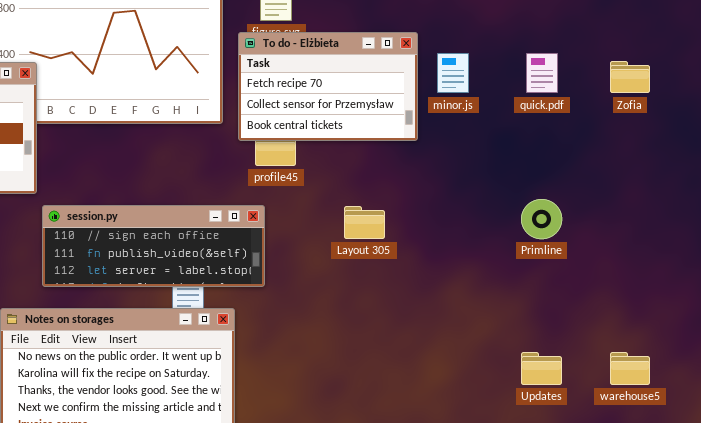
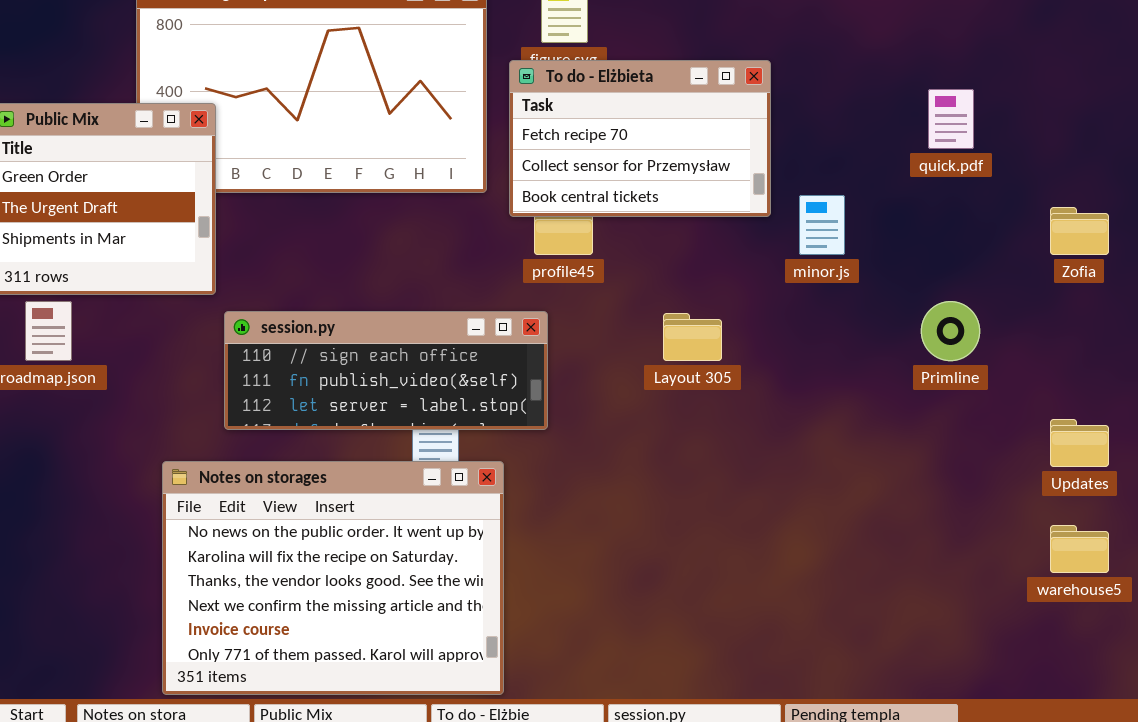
minor.js: [437,53,469,93] -> [799,195,845,255], moved
Zofia: [610,61,650,93] -> [1050,207,1109,255], moved
Updates: [521,352,562,385] -> [1050,419,1109,467], moved

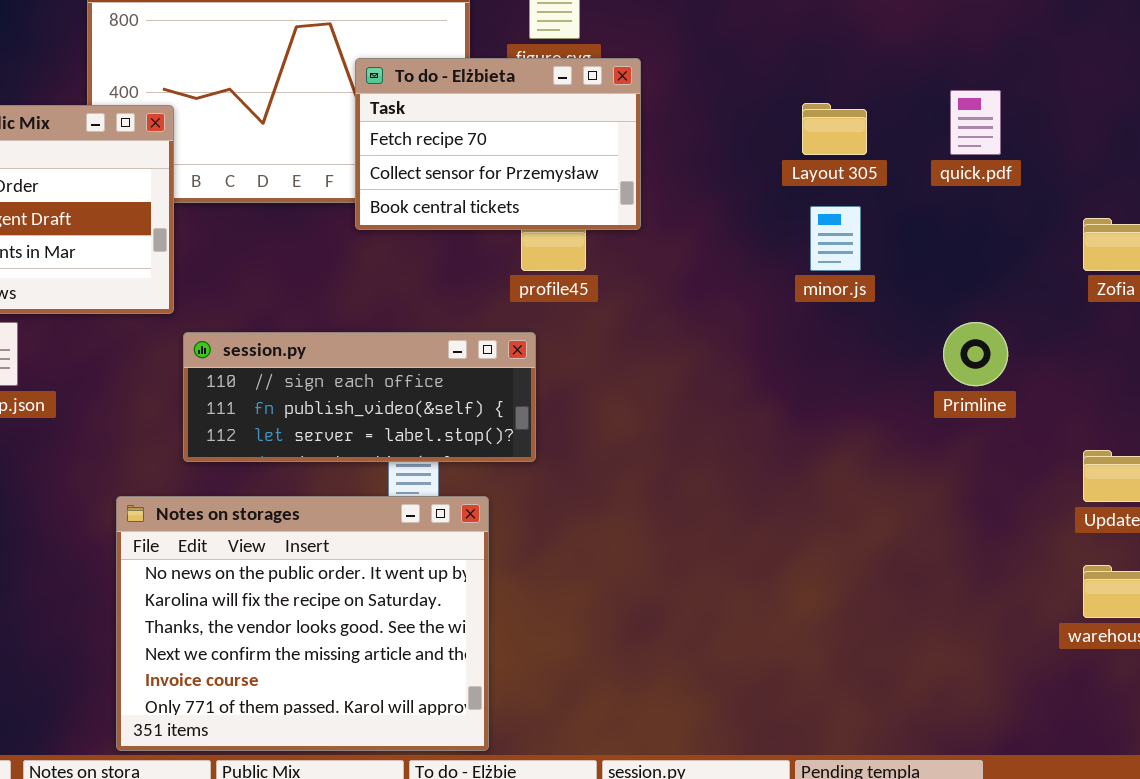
To do - Elżbieta: [509,60,771,217] -> [355,58,641,230], moved
Layout 305: [663,313,722,361] -> [802,103,867,155], moved

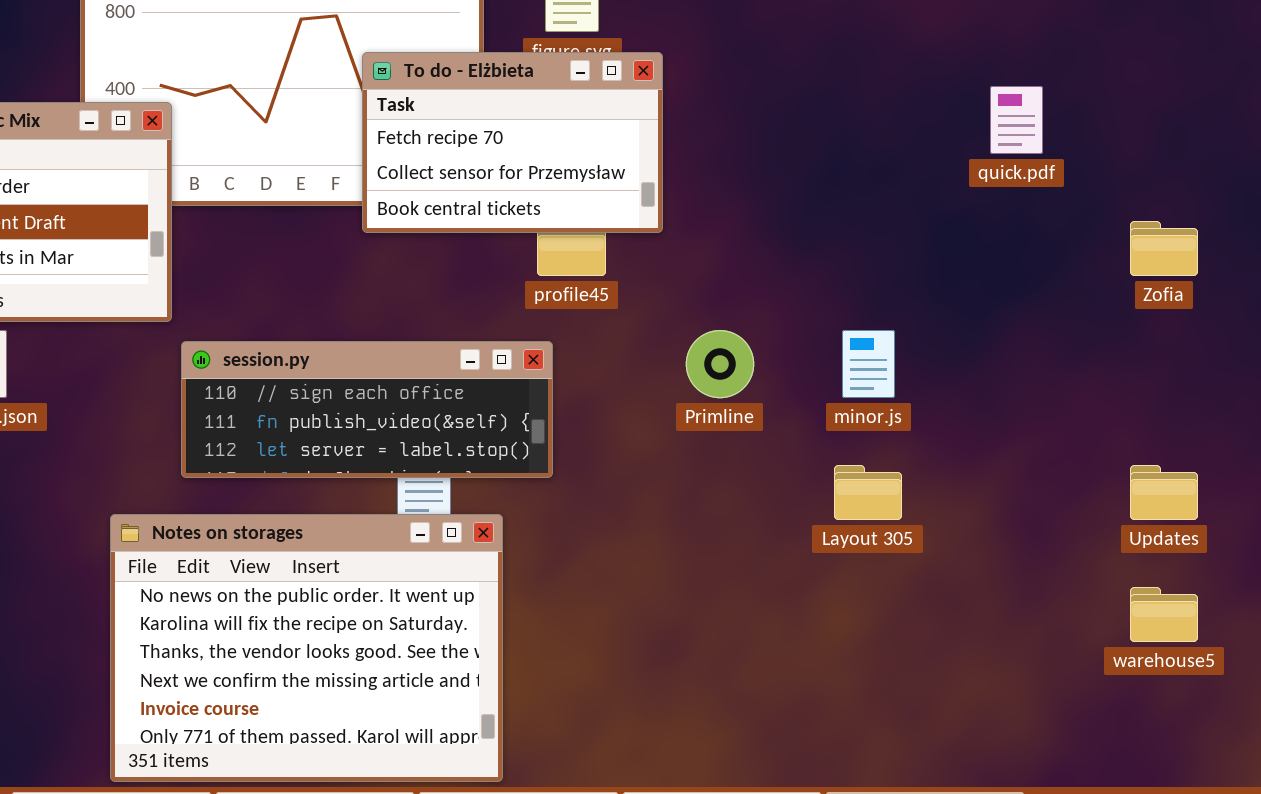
Layout 305: [802,103,867,155] -> [834,465,902,520], moved
minor.js: [810,206,861,271] -> [842,330,895,398], moved
Primline: [943,322,1008,386] -> [686,330,754,398], moved

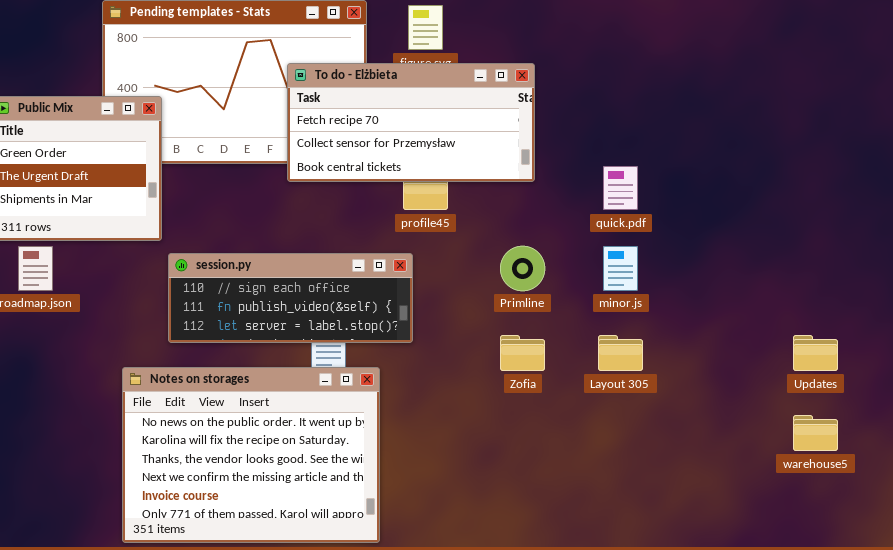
To do - Elżbieta: [362,52,663,233] -> [287,63,535,182], resized
quick.pdf: [990,86,1043,154] -> [603,166,638,210], moved
Zofia: [1130,221,1198,276] -> [500,335,545,371], moved

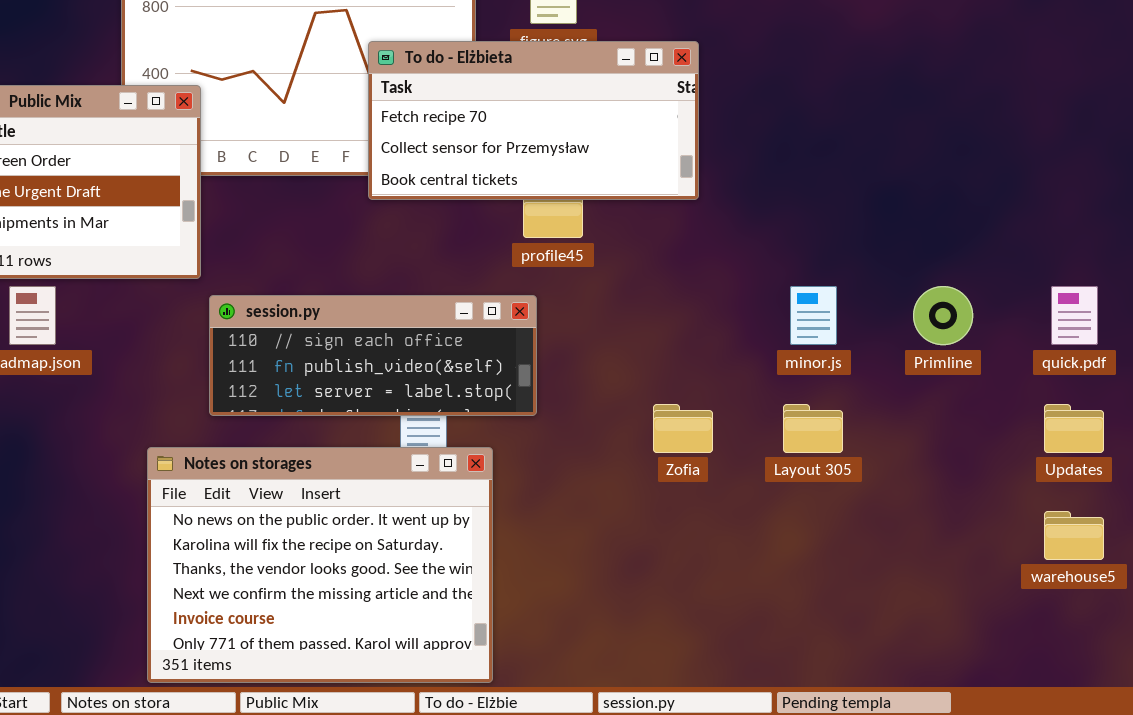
quick.pdf: [603,166,638,210] -> [1051,286,1098,345], moved
Primline: [500,246,545,291] -> [913,286,973,345], moved

